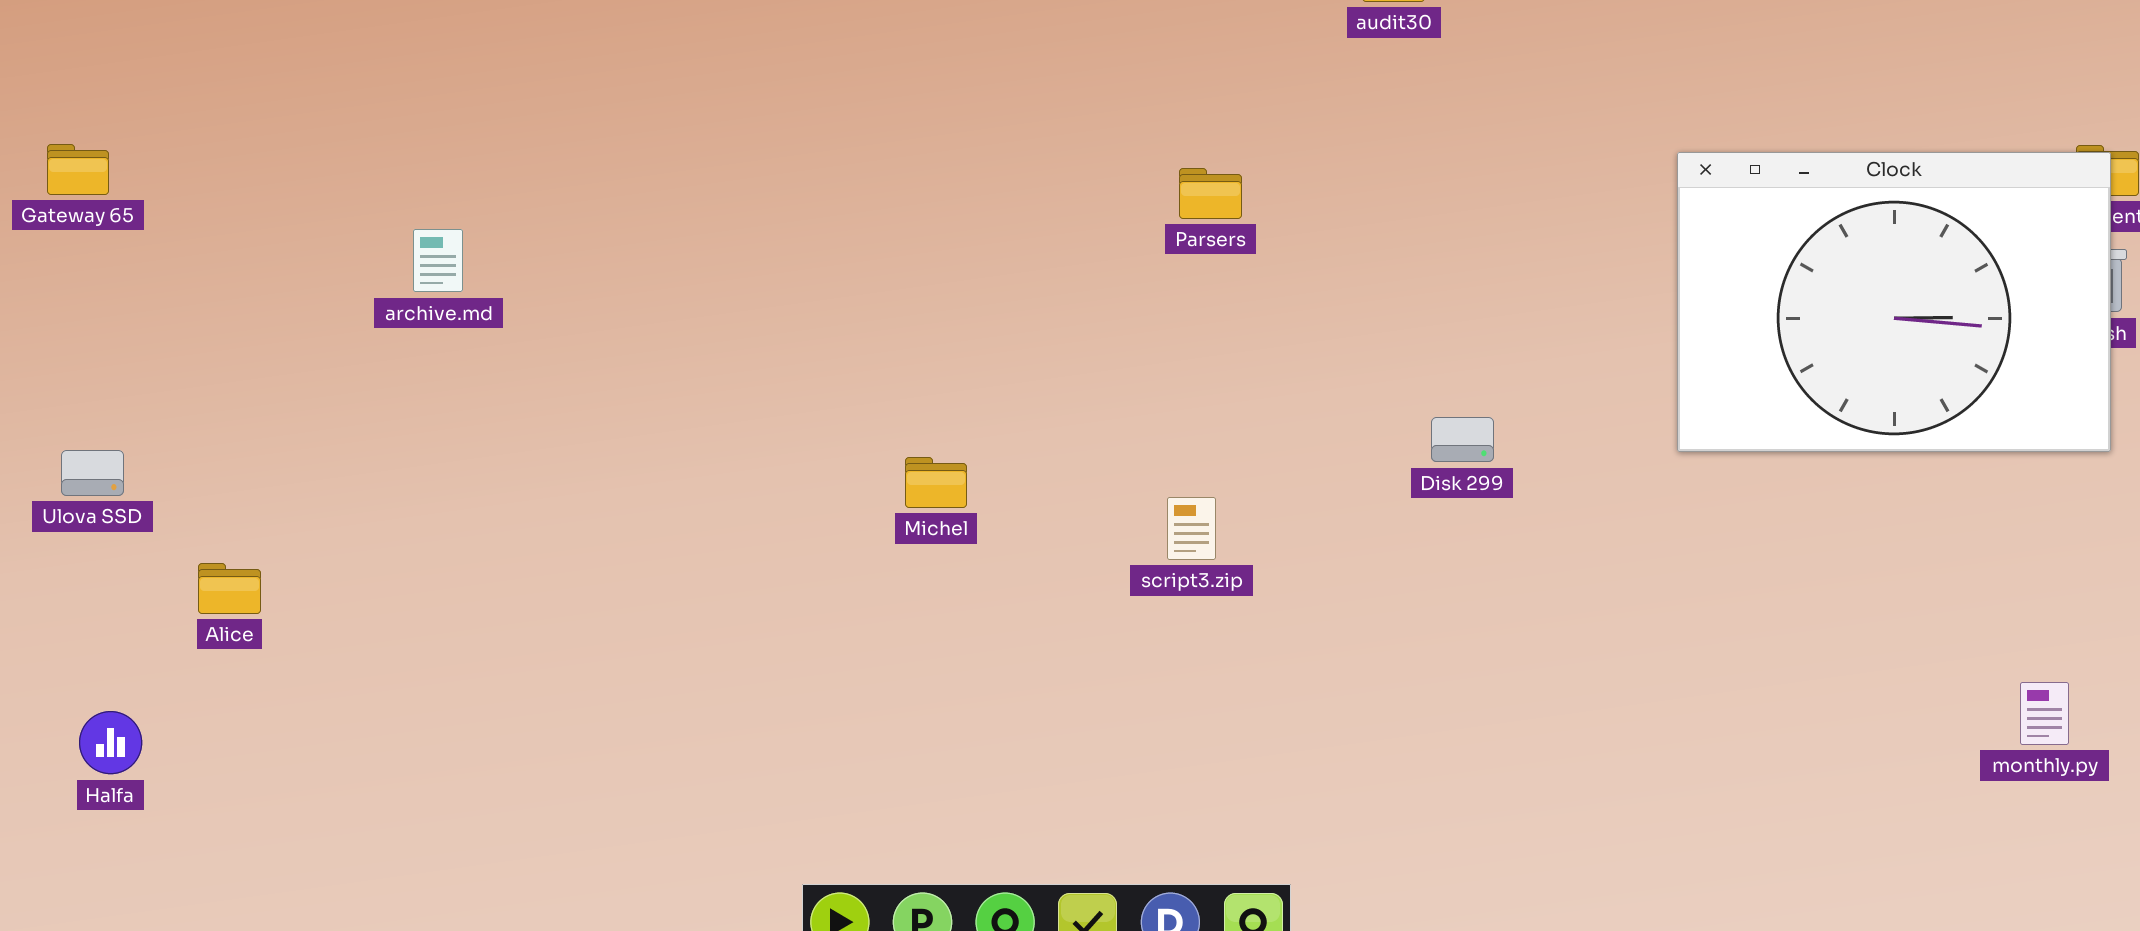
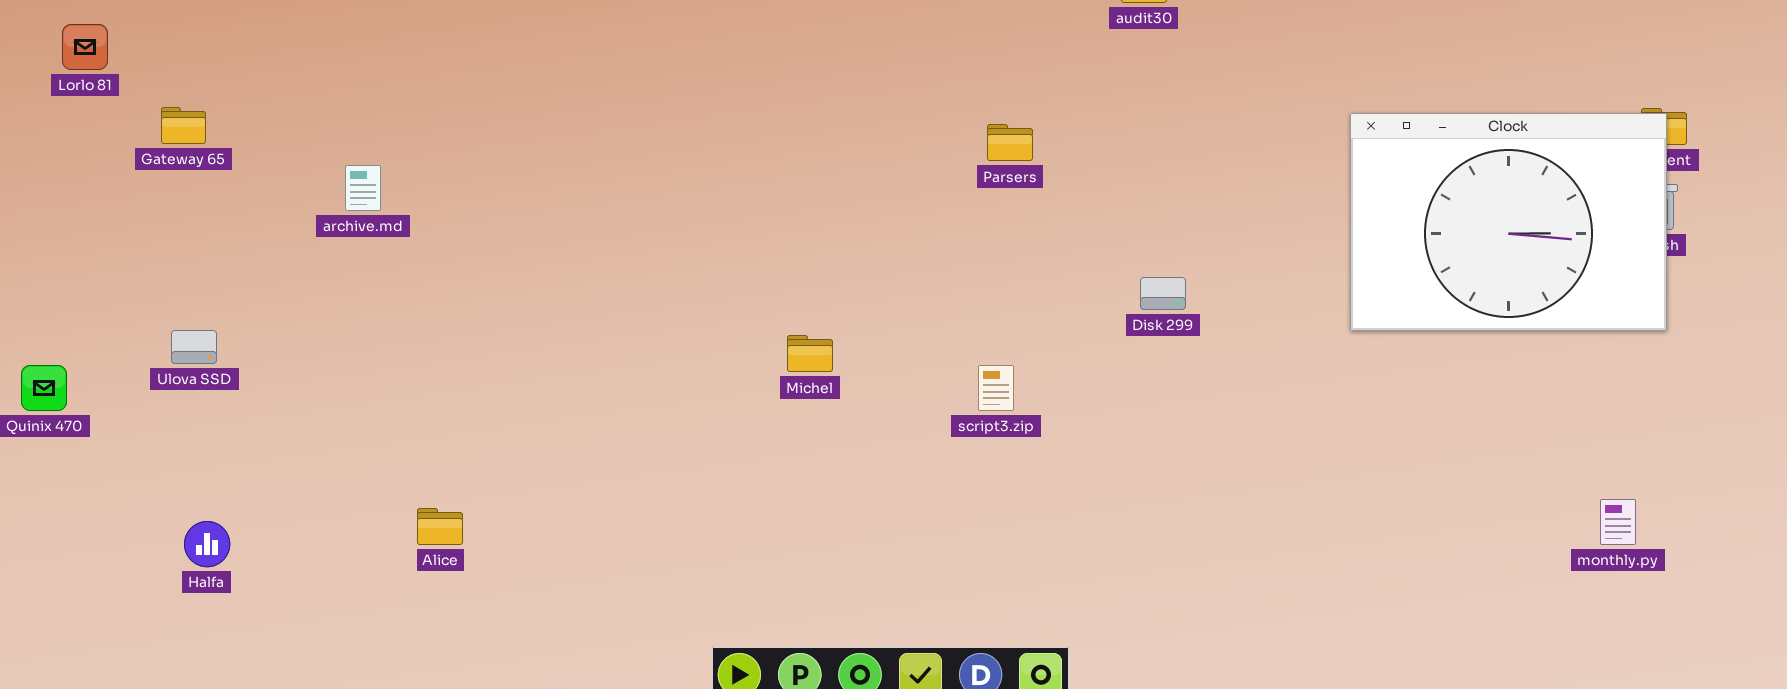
archive.md: [413,229,463,292] -> [345,165,381,211], moved
Disk 299: [1431,417,1494,462] -> [1140,277,1186,310], moved
Alice: [198,563,261,614] -> [417,508,463,545], moved

